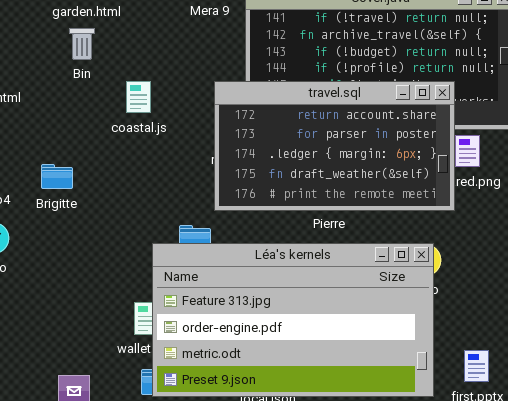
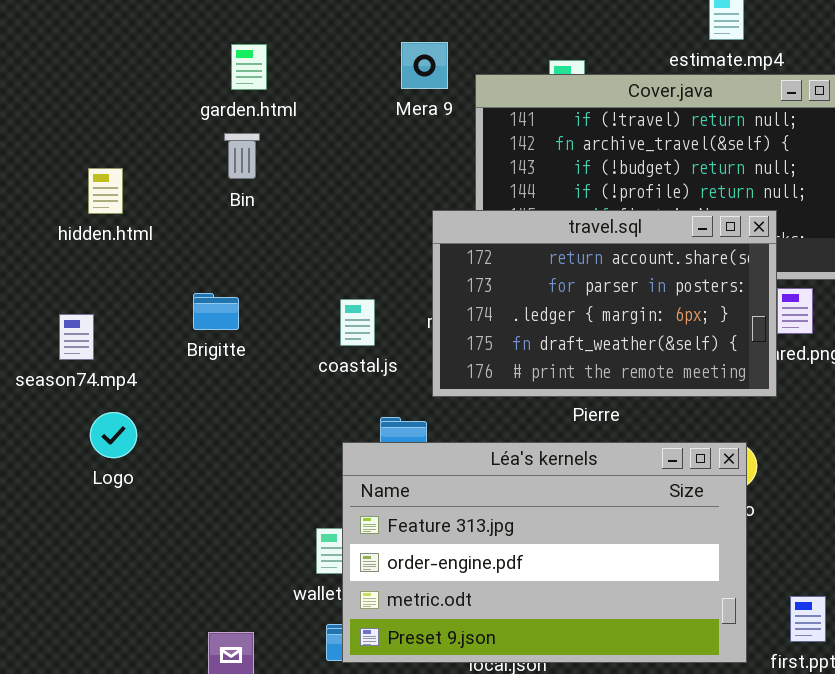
coastal.js: [126,81,151,113] -> [340,299,375,346], moved
Brigitte: [41,164,73,189] -> [193,293,239,330], moved

